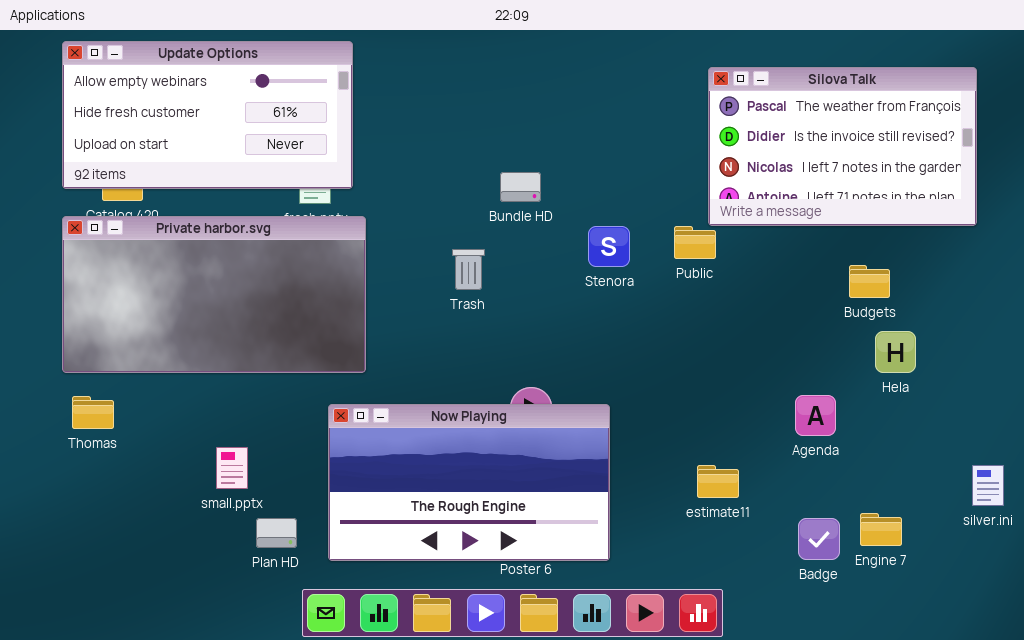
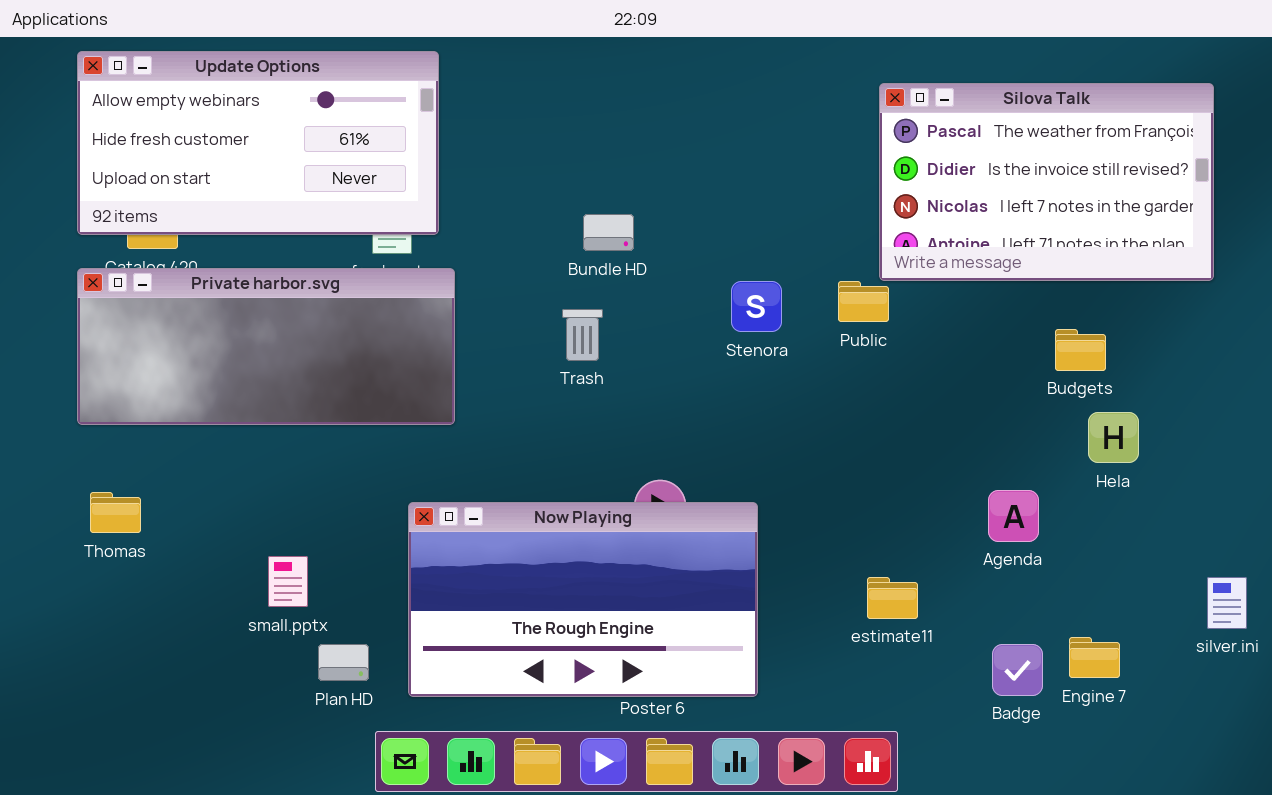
Bundle HD: [500,172,541,202] -> [583,214,634,251], moved
Private harbor.svg: [62,216,366,373] -> [77,268,455,425], resized

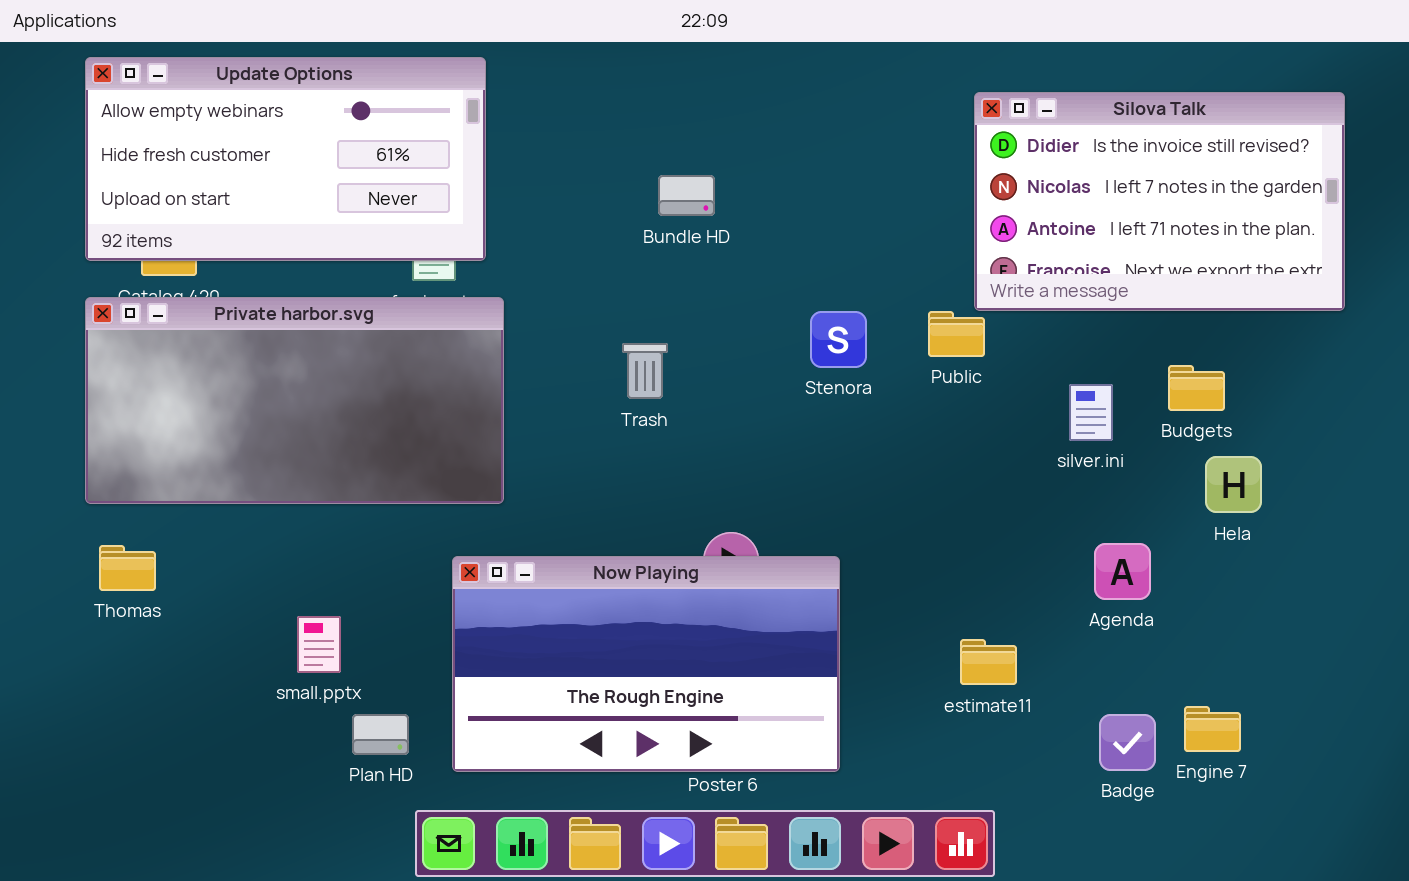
Silova Talk: [879,83,1214,281] -> [974,92,1345,311], scrolled down 1 row
Bundle HD: [583,214,634,251] -> [658,175,715,216], moved
Private harbor.svg: [77,268,455,425] -> [85,297,504,504], resized
silver.ini: [1207,577,1247,629] -> [1069,384,1113,441], moved

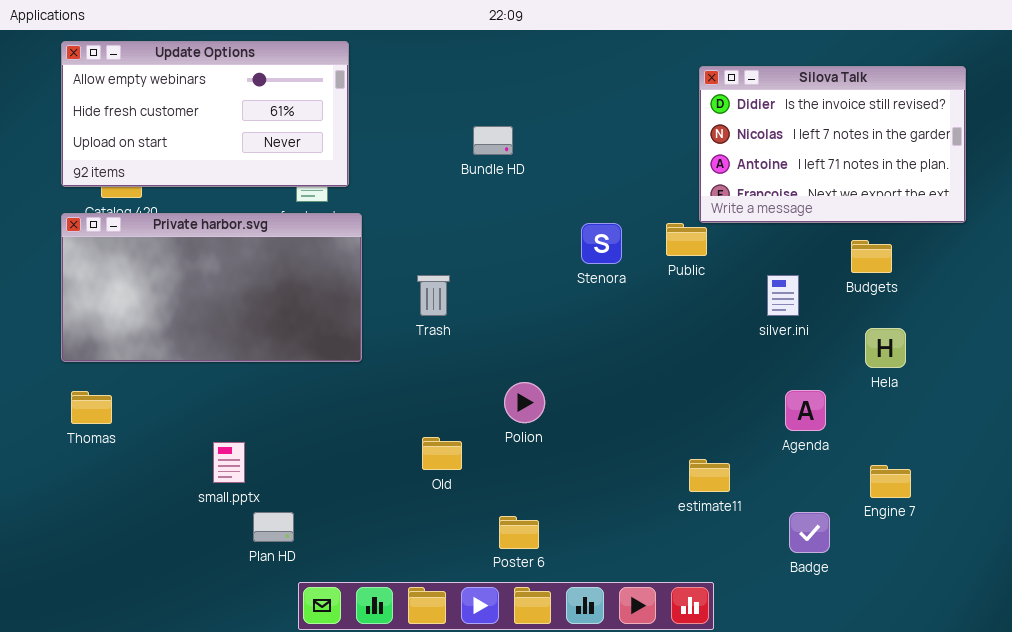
Trash: [622,343,668,399] -> [417,275,450,316], moved
Budgets: [1168,365,1225,411] -> [851,240,892,273], moved
Now Playing: [452,556,840,772] -> none, closed
Engine 7: [1184,706,1241,752] -> [870,465,911,498], moved

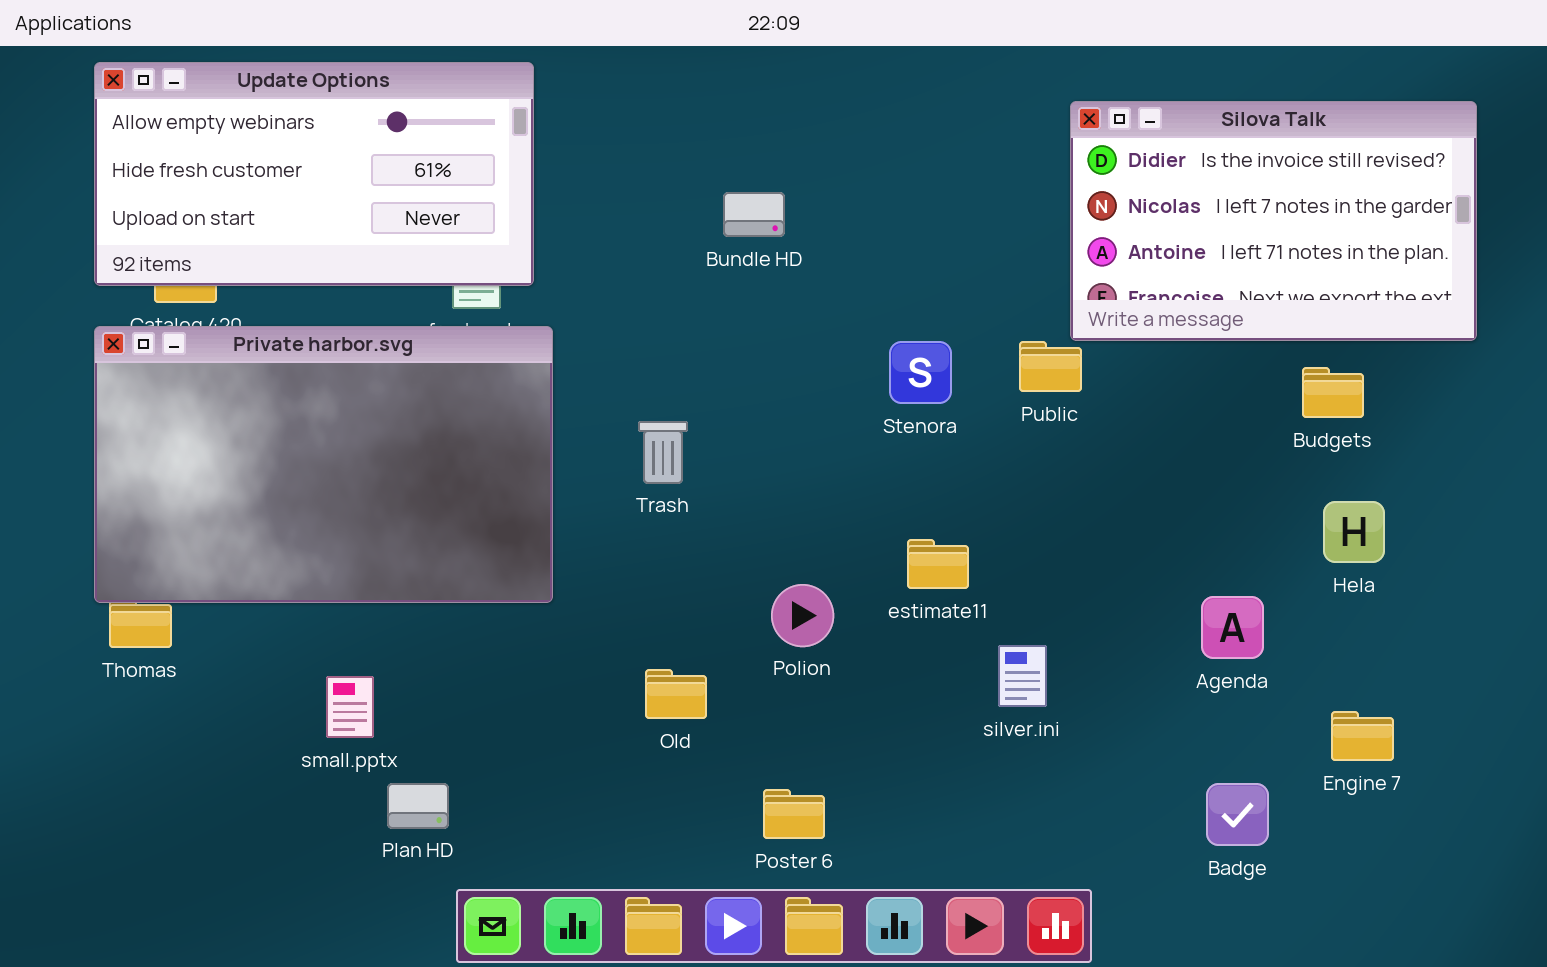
Private harbor.svg: [61,213,362,362] -> [94,326,553,603], resized
silver.ini: [767,275,799,316] -> [998,645,1047,707], moved
estimate11: [689,459,730,492] -> [907,539,969,589], moved

